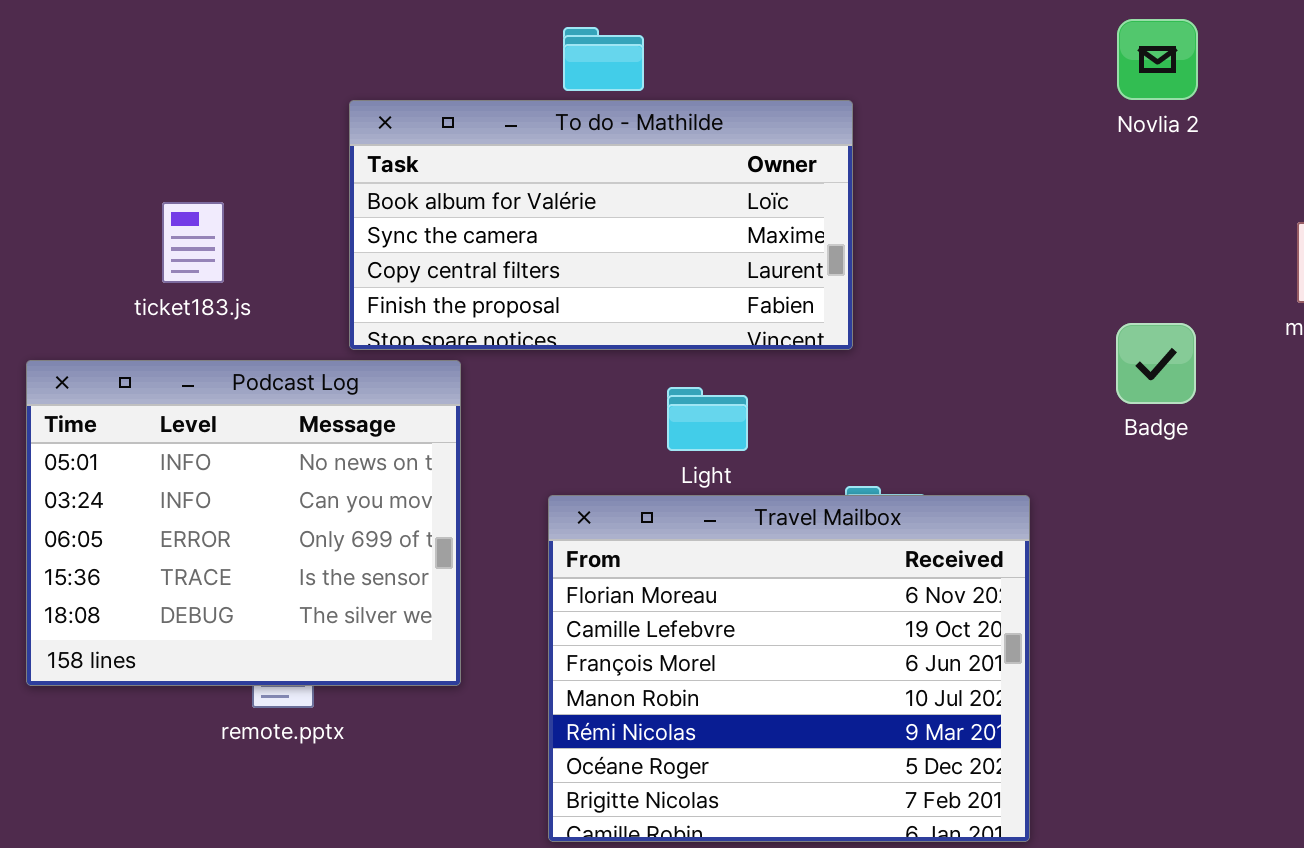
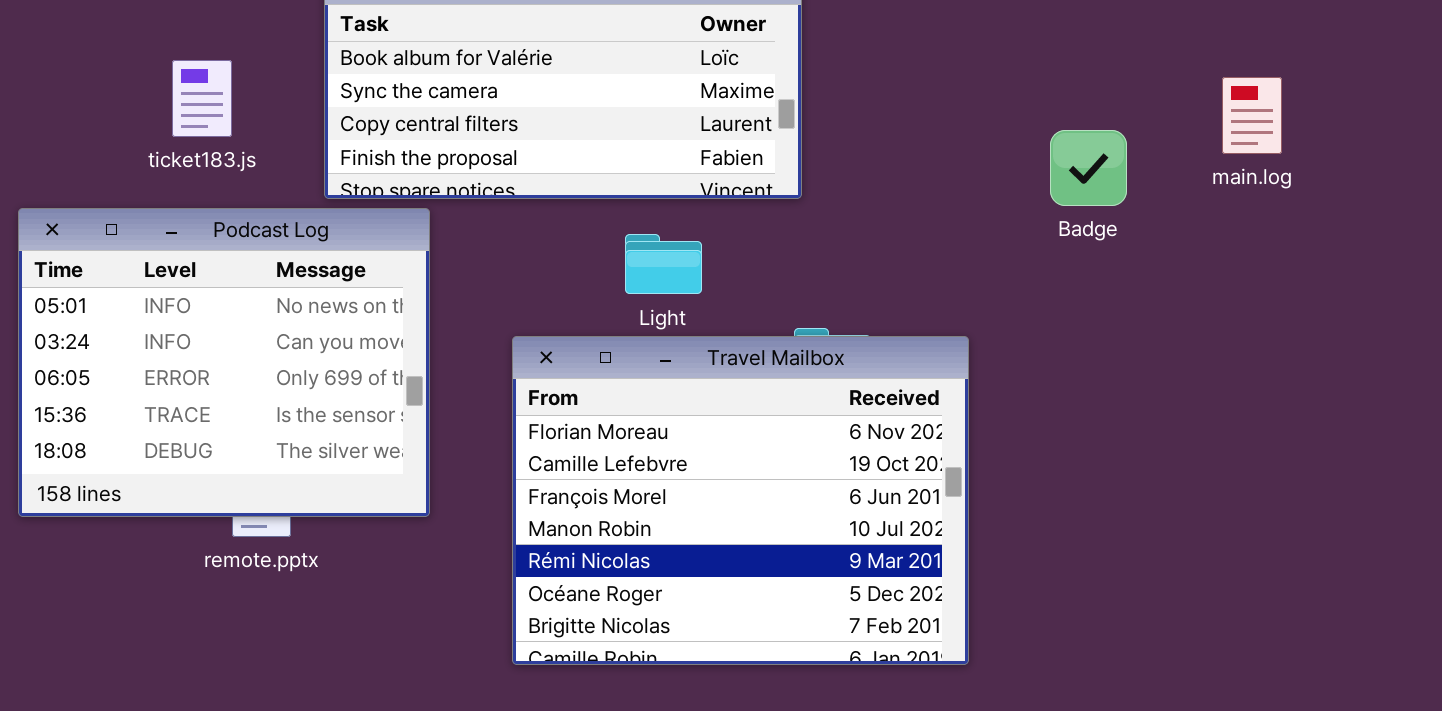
ticket183.js: [162,202,224,283] -> [172,60,232,137], moved
Badge: [1116,323,1196,404] -> [1050,130,1127,206], moved

